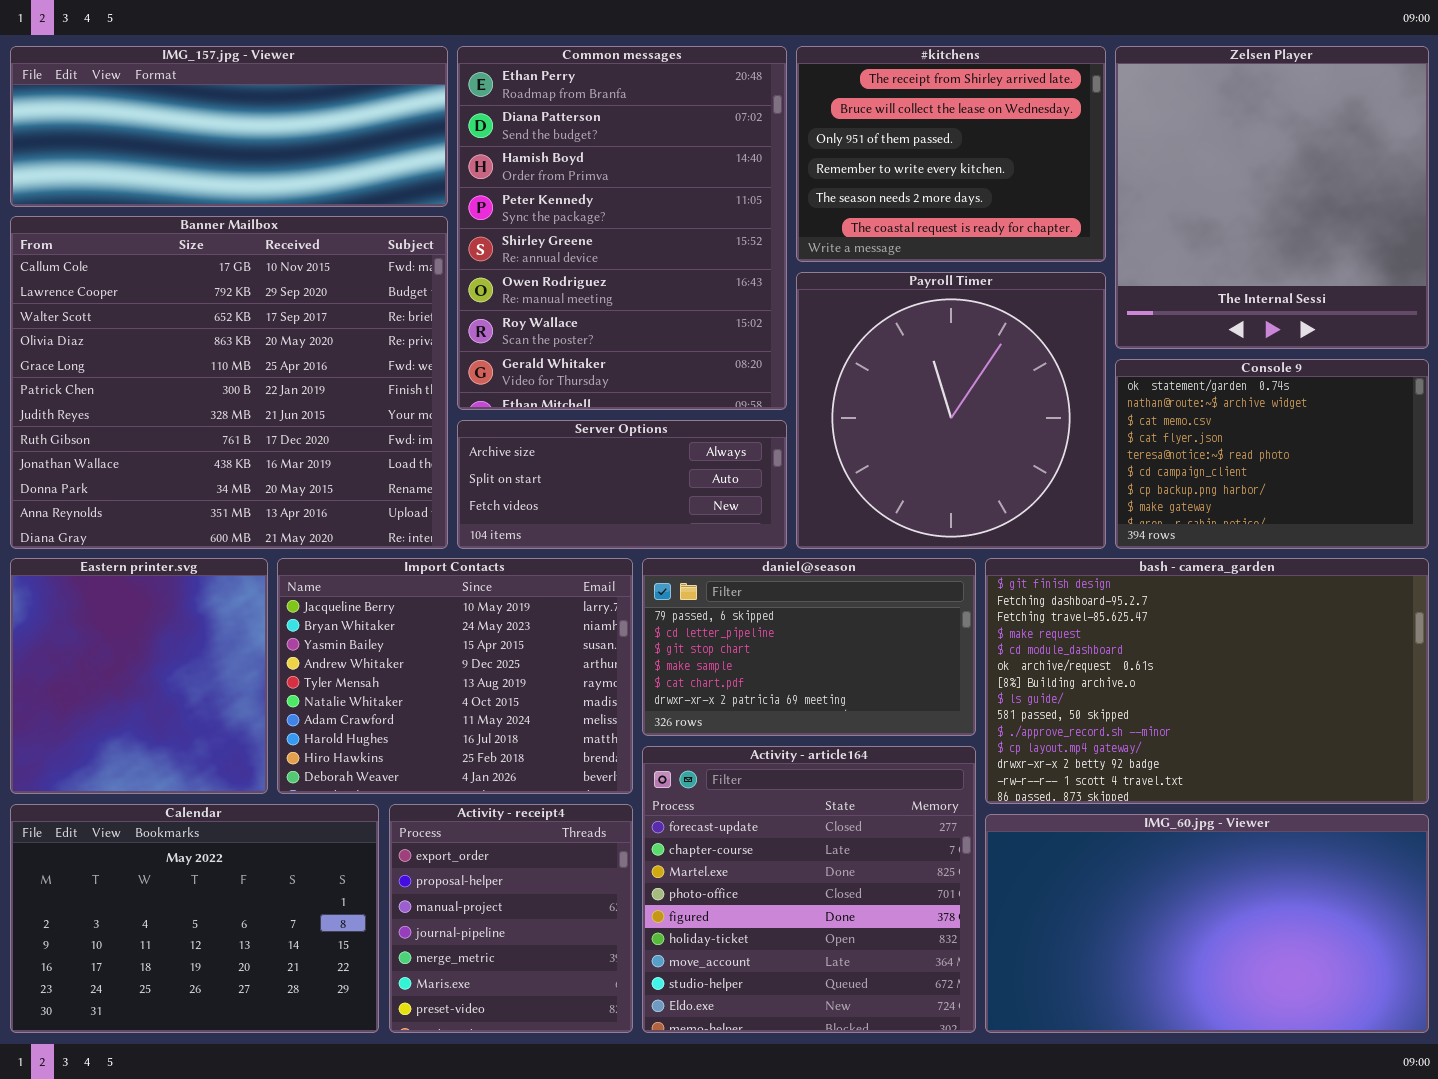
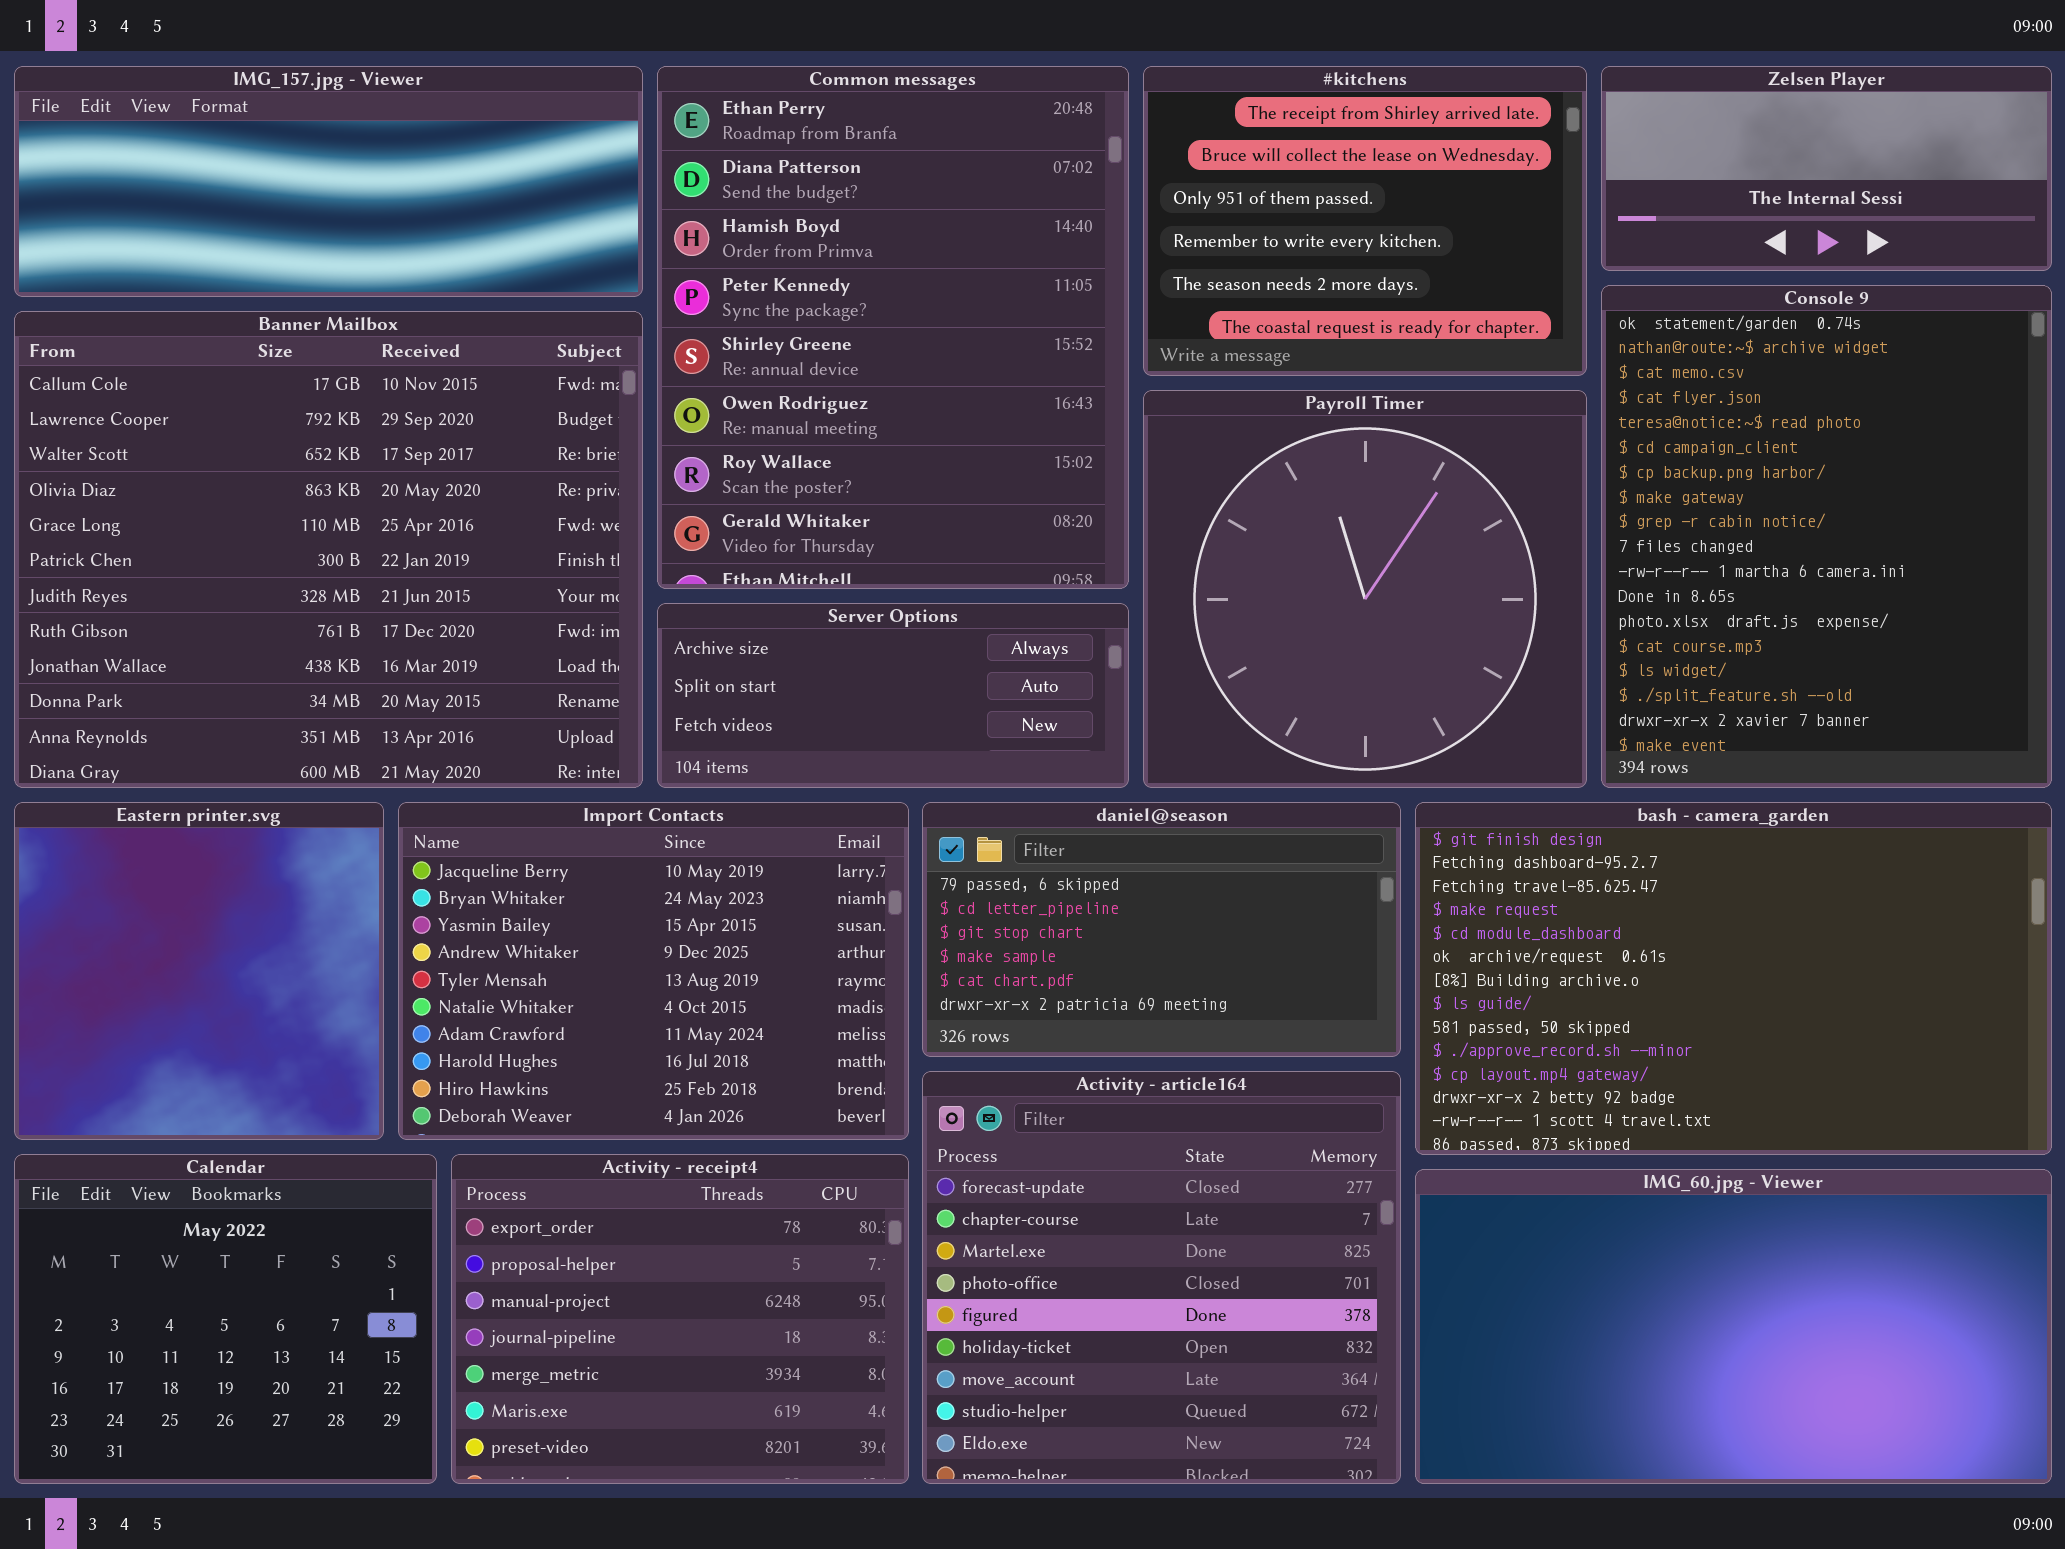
Zelsen Player: [1115,46,1429,349] -> [1601,66,2052,271], resized
Console 9: [1115,359,1429,549] -> [1601,285,2052,788], resized
Calendar: [10,804,379,1033] -> [14,1154,437,1484], resized
Activity - receipt4: [389,804,633,1033] -> [451,1154,909,1484], resized

